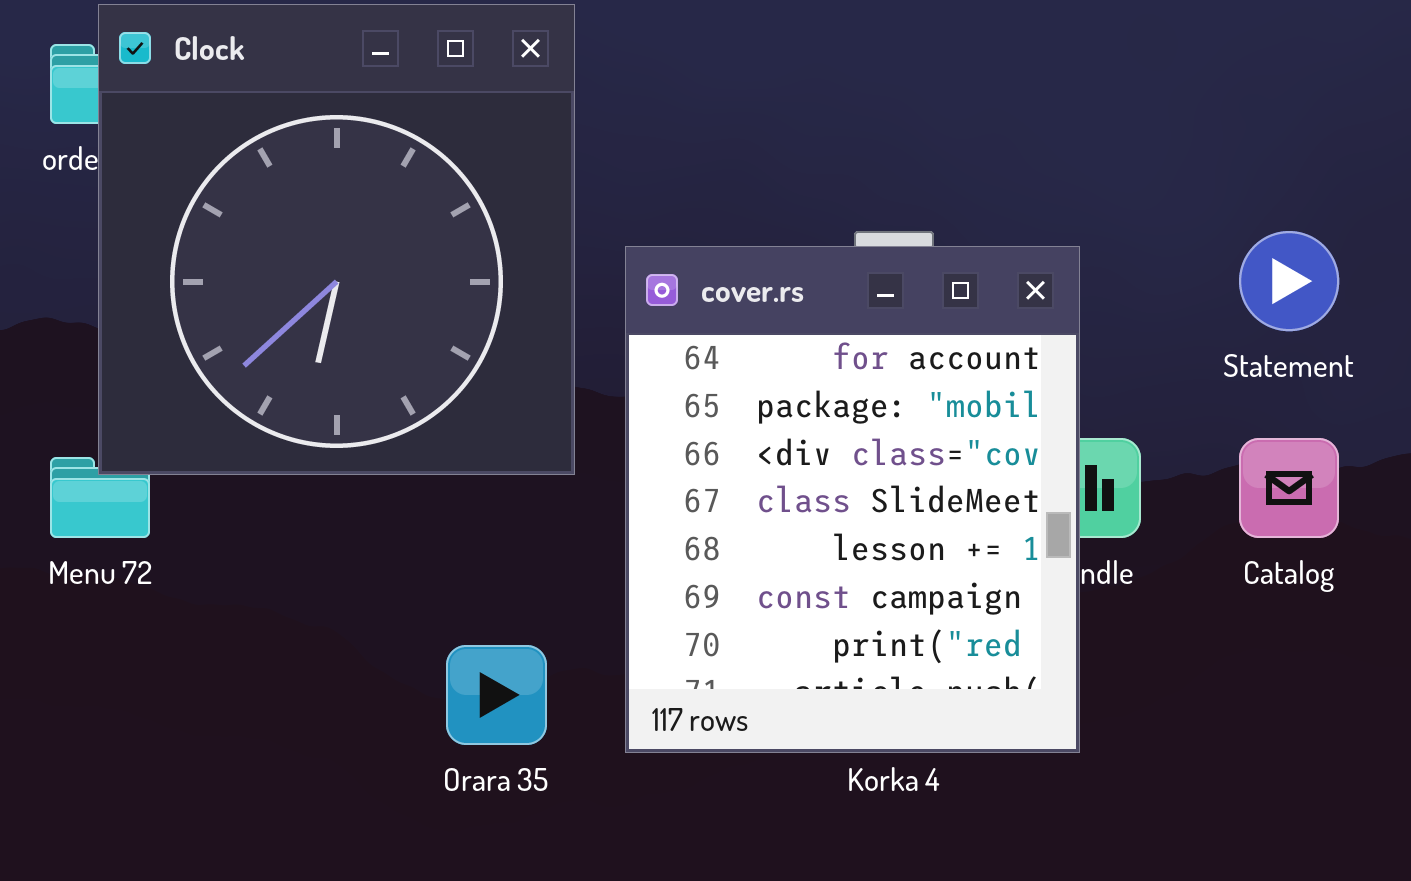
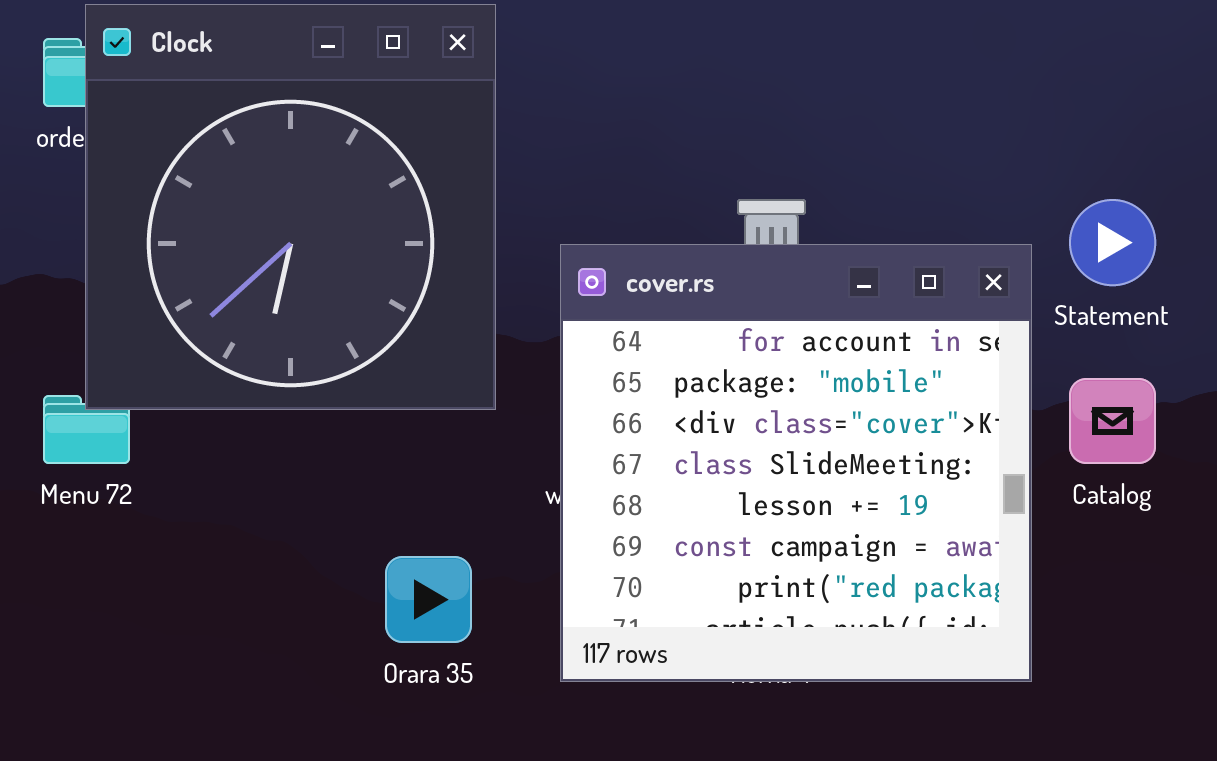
cover.rs: [625,246,1080,753] -> [560,244,1032,682], moved, resized

